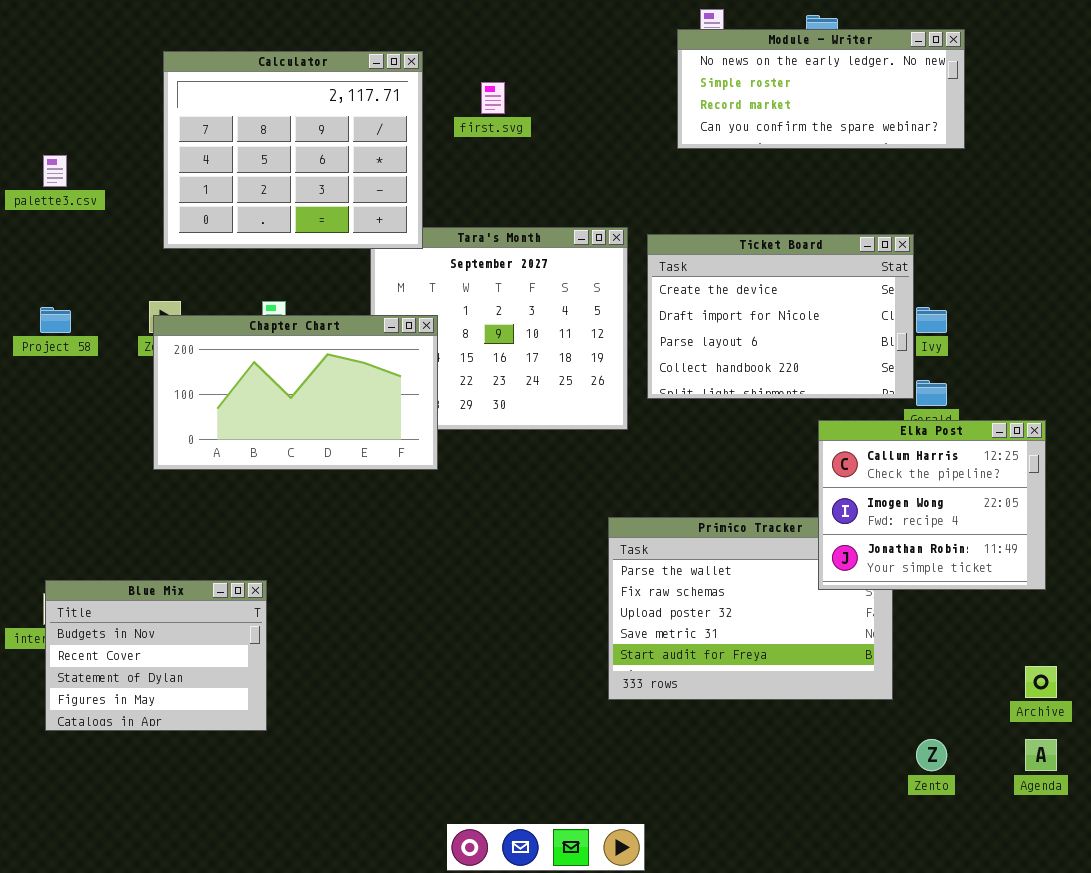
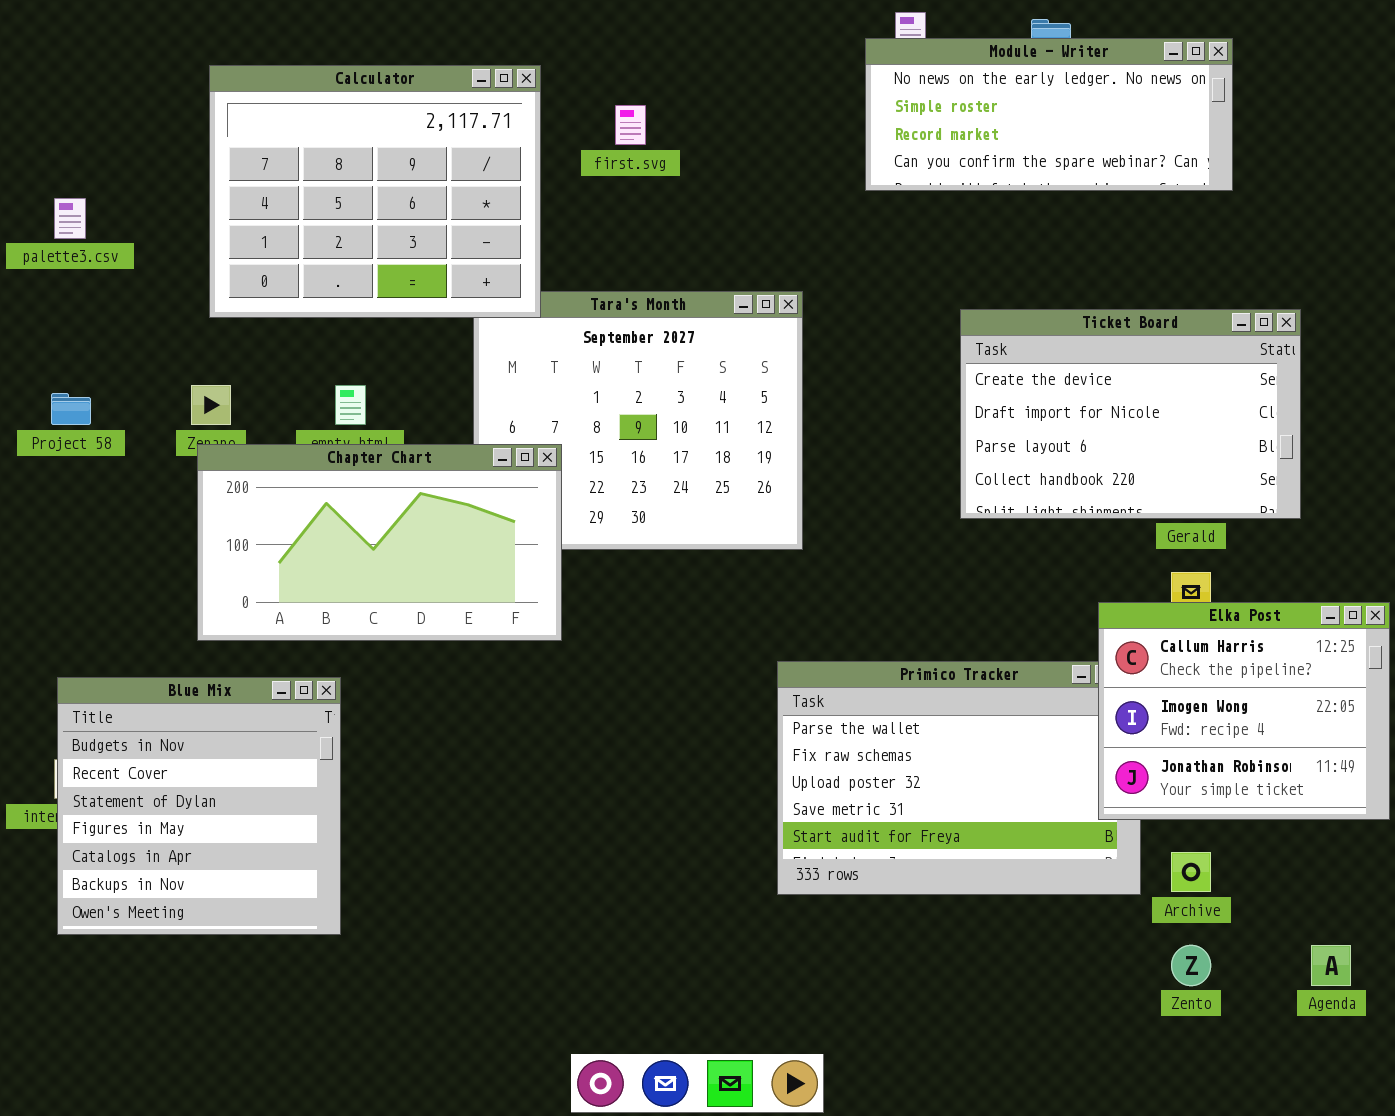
Ticket Board: [647,234,914,399] -> [960,309,1301,519], moved
Chapter Chart: [153,315,438,470] -> [197,444,562,641], moved
Elka Post: [818,420,1046,590] -> [1098,602,1390,820], moved
Blue Mix: [45,580,267,731] -> [57,677,341,935], resized
Archive: [1025,666,1057,698] -> [1171,852,1211,892], moved

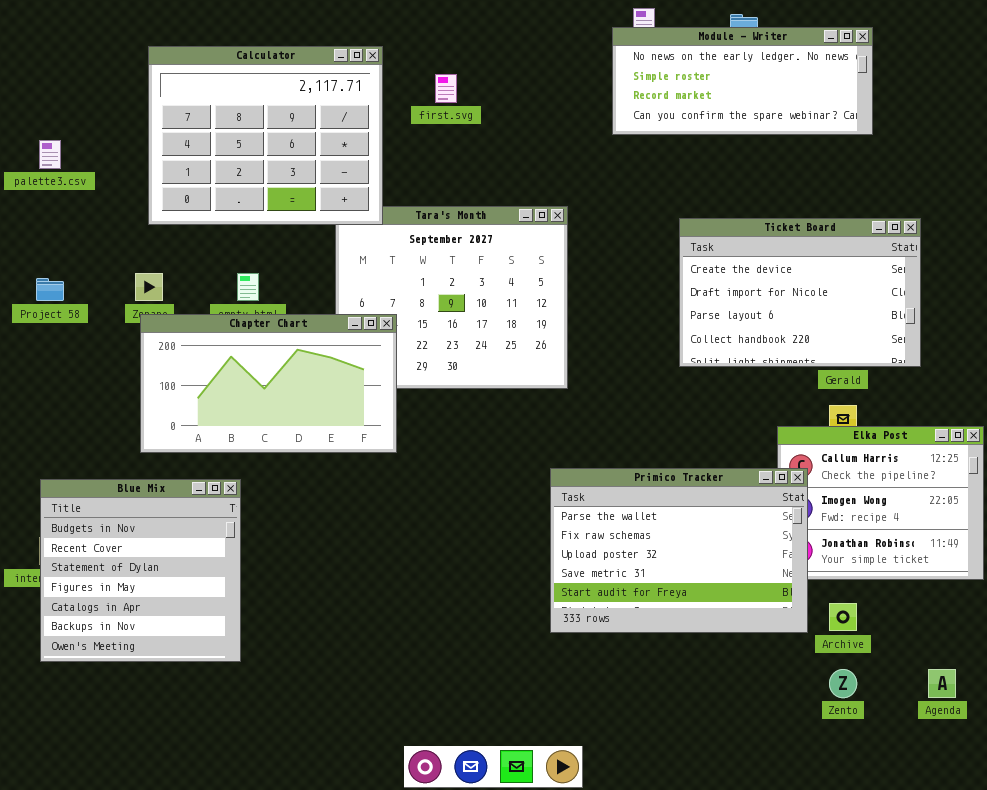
Primico Tracker: [777,661,1141,895] -> [550,468,808,633], raised

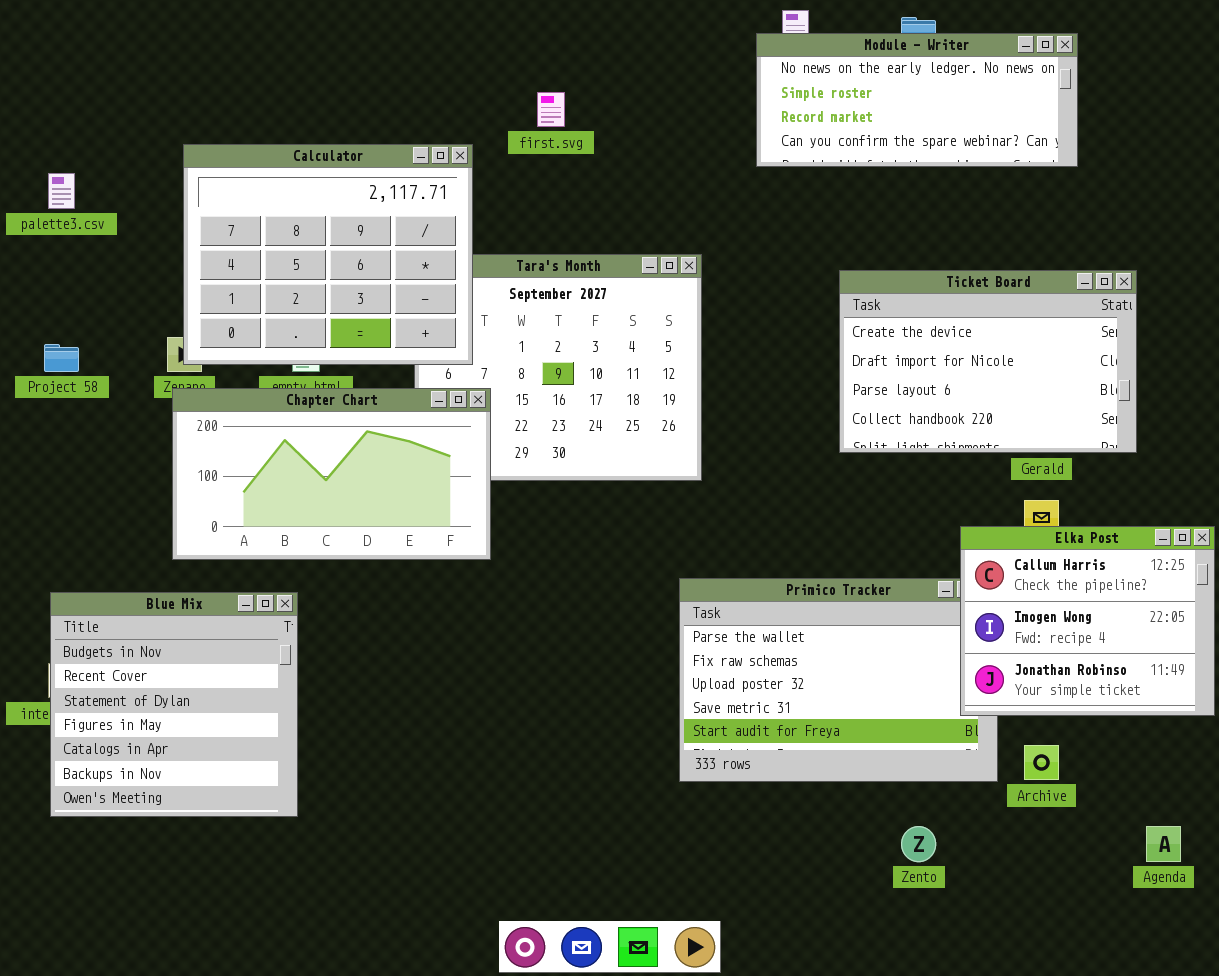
Calculator: [148,46,383,225] -> [183,144,473,365], moved
Elka Post: [777,426,984,580] -> [960,526,1215,716], raised
Zento: [829,669,857,698] -> [901,826,936,862], moved

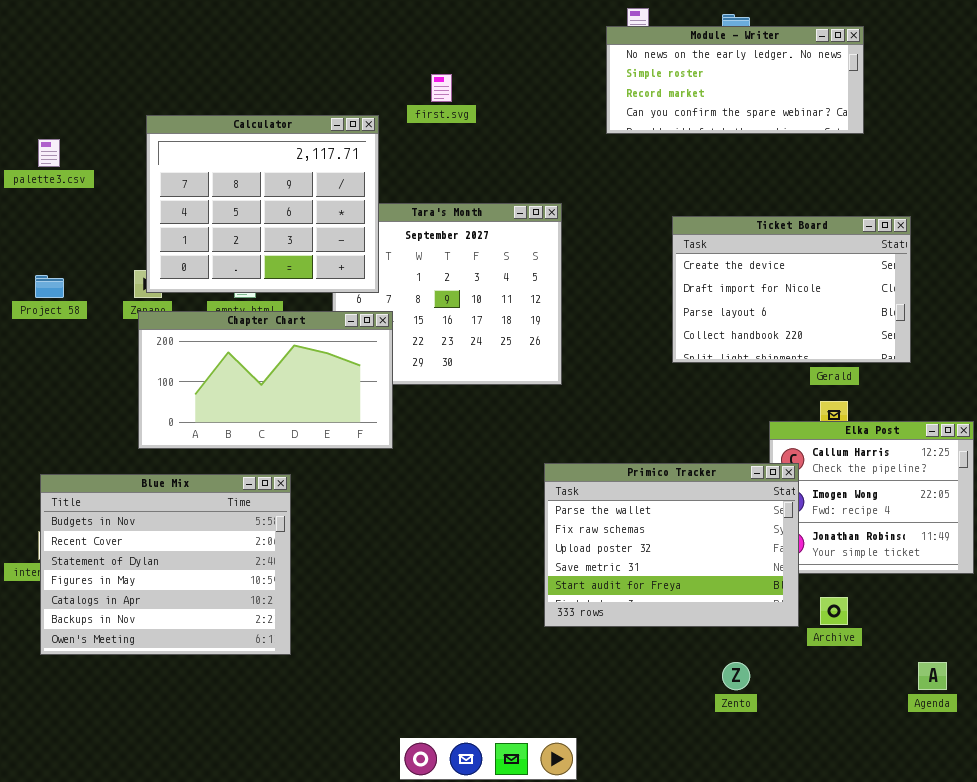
Primico Tracker: [679,578,998,782] -> [544,463,799,627], raised
Blue Mix: [50,592,298,817] -> [40,474,291,655], resized

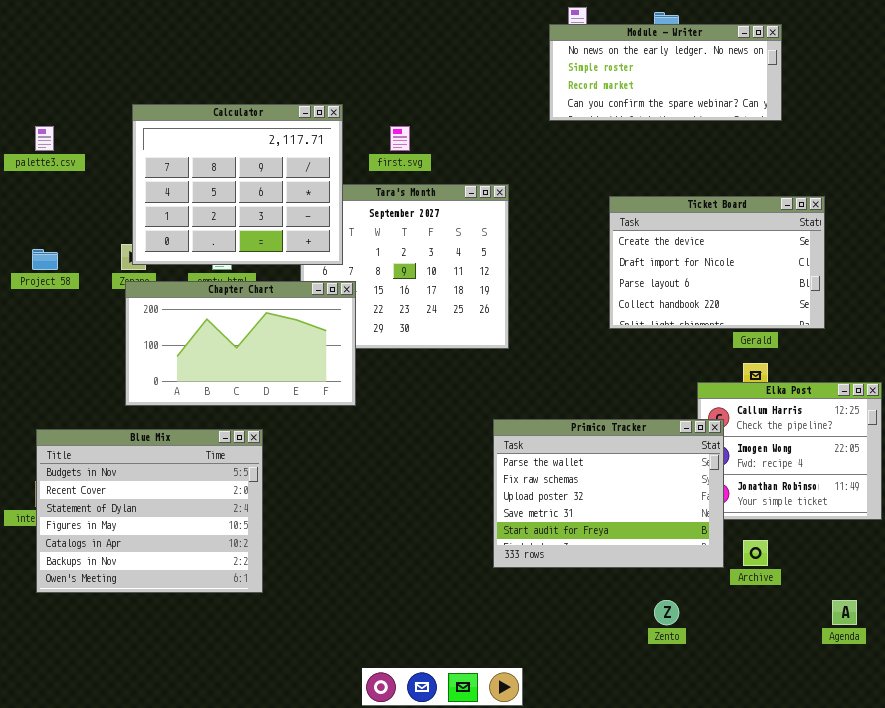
first.svg: [431,74,452,102] -> [390,126,410,151], moved

